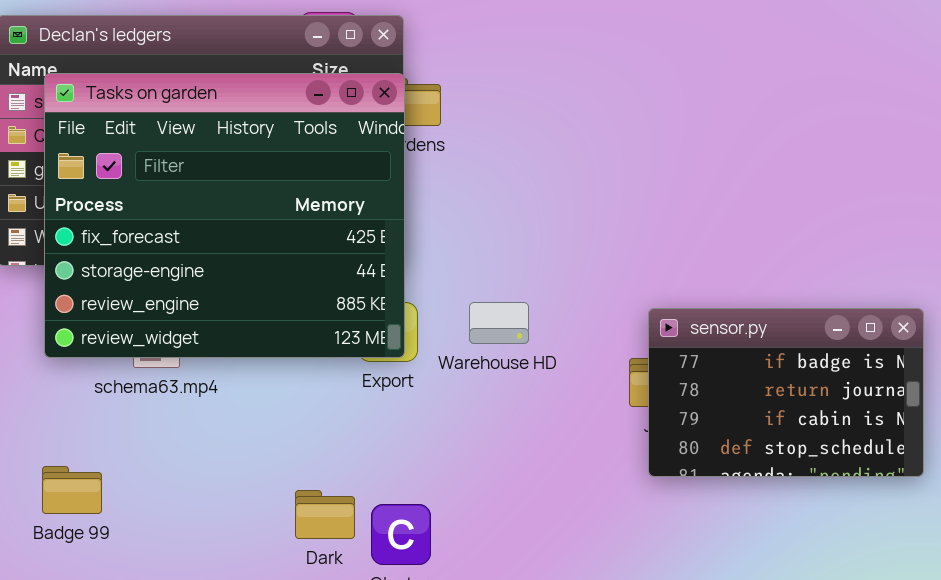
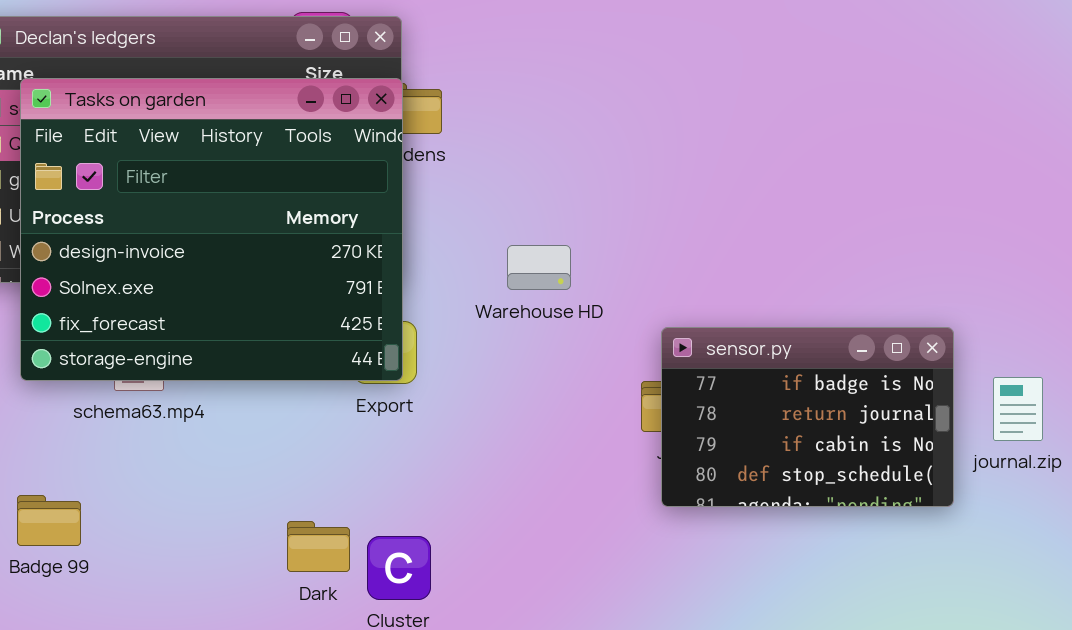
Tasks on garden: [44,73,405,358] -> [20,78,403,381], scrolled up 2 rows
Warehouse HD: [469,302,529,344] -> [507,245,571,290], moved

